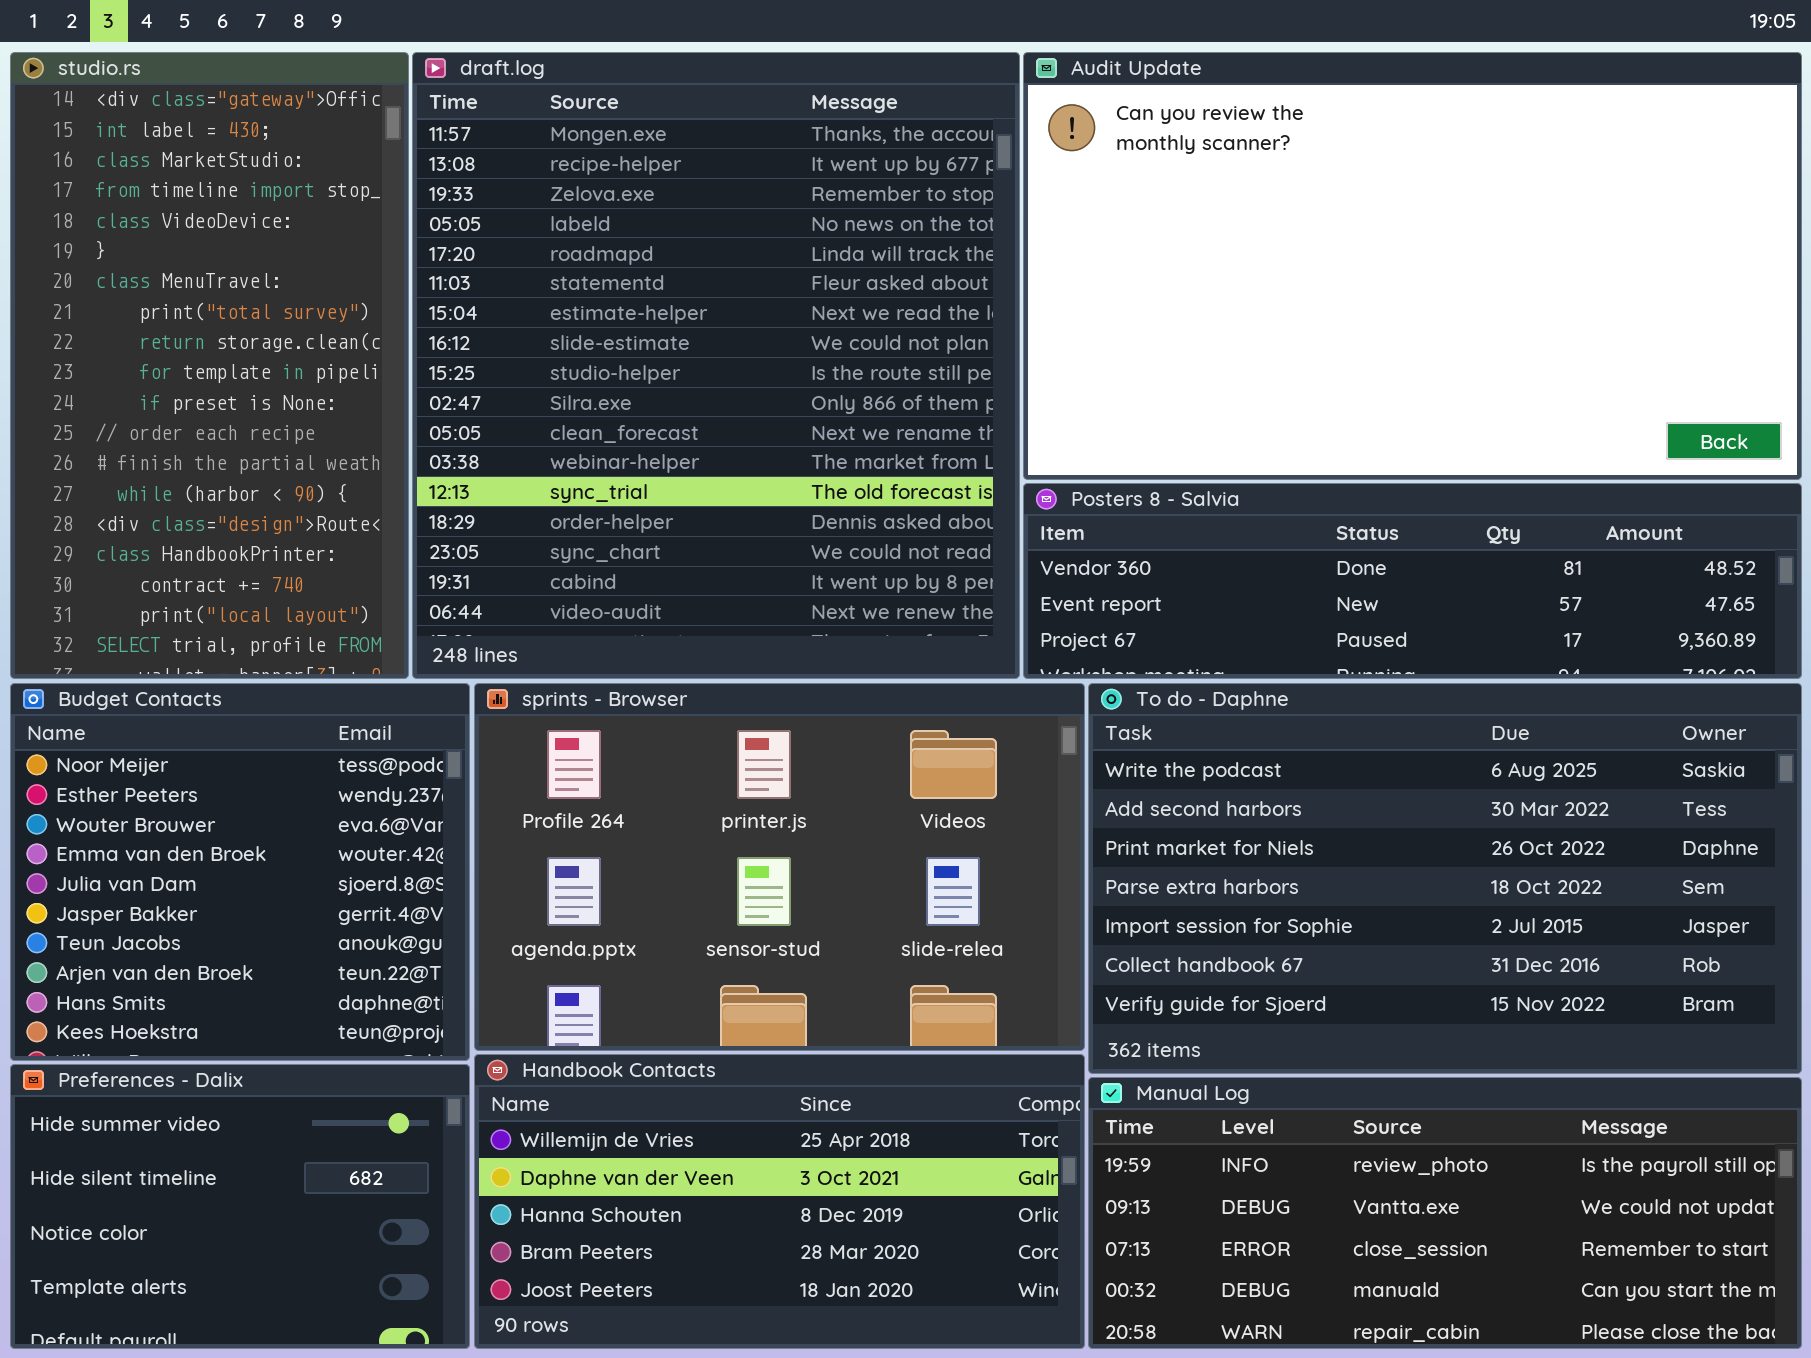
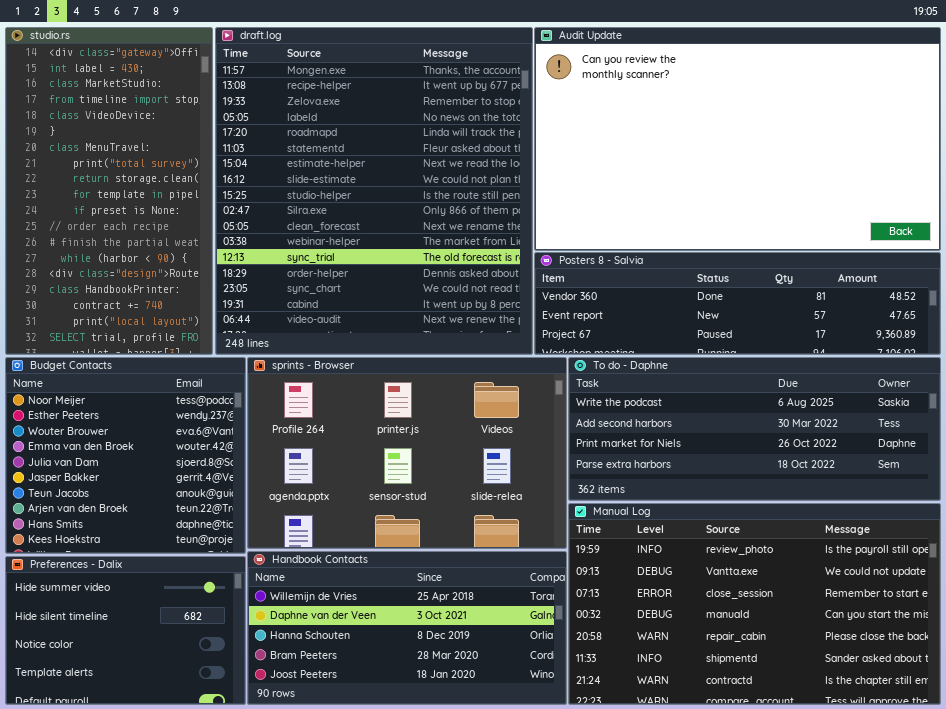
To do - Daphne: [1088,683,1802,1074] -> [568,357,941,501], resized
Manual Log: [1088,1077,1802,1349] -> [568,503,941,705], resized

